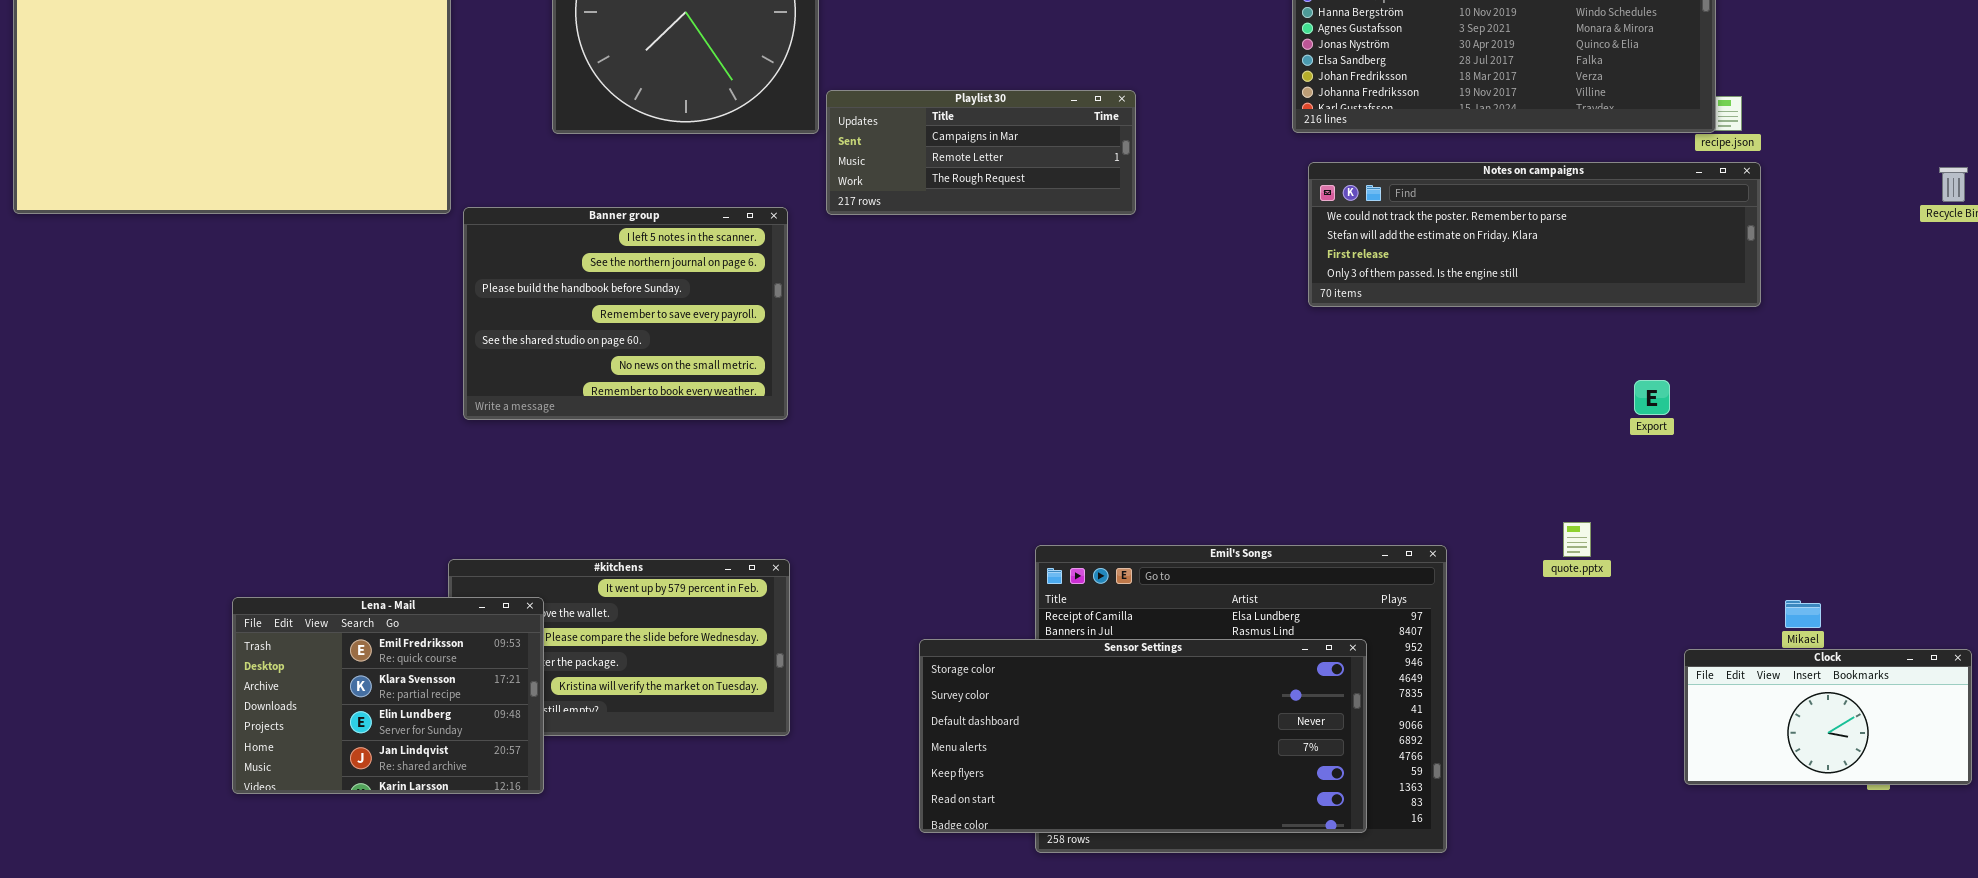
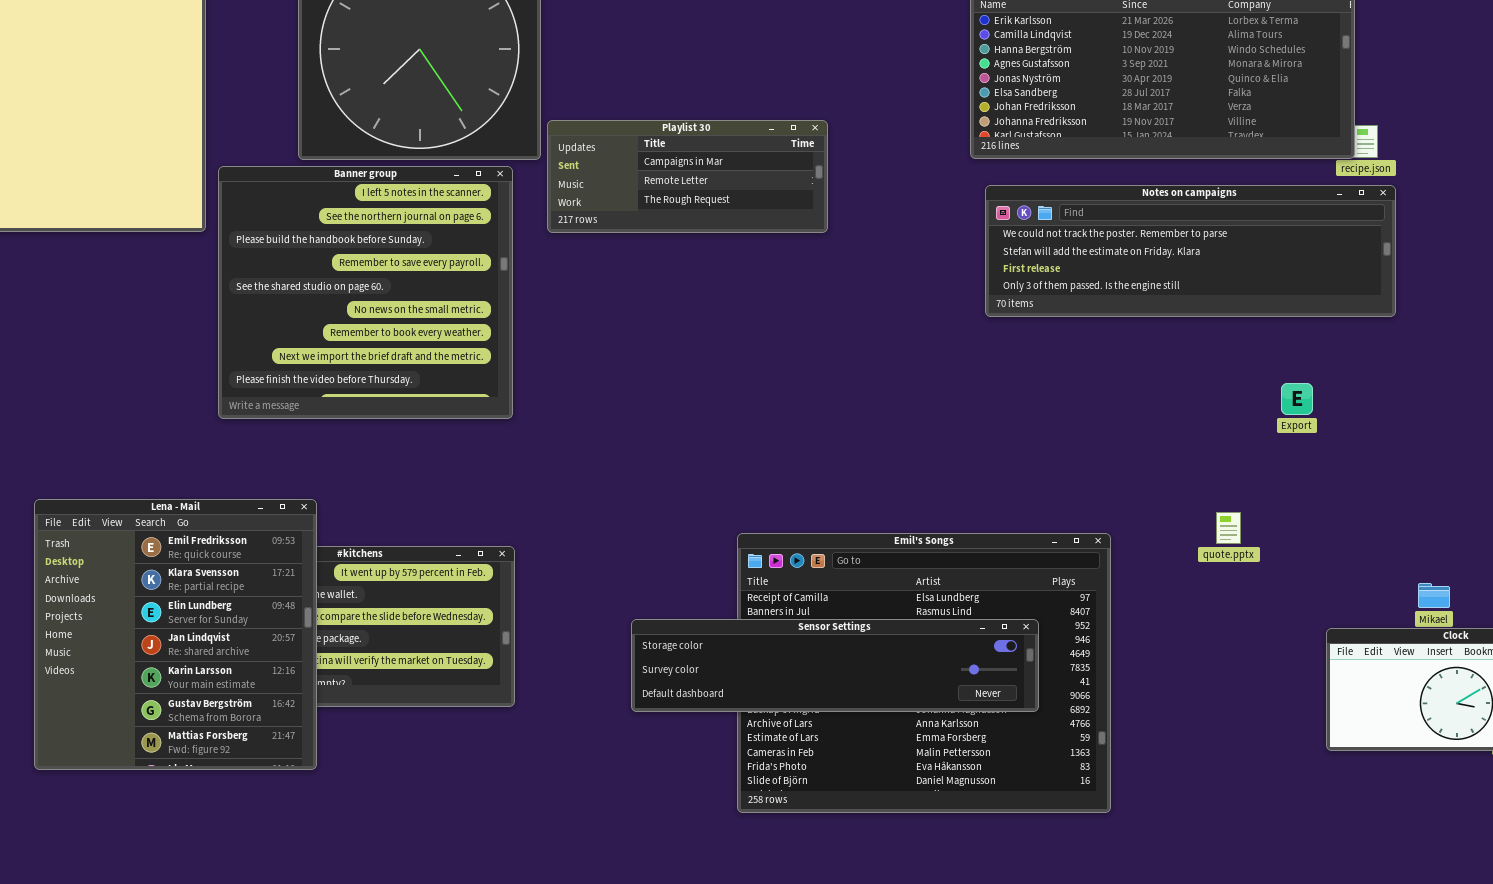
Banner group: [463,207,788,420] -> [218,166,513,419], resized
Lena - Mail: [232,597,544,794] -> [34,499,317,770], moved, resized
Sensor Settings: [919,639,1367,833] -> [631,619,1039,712], resized

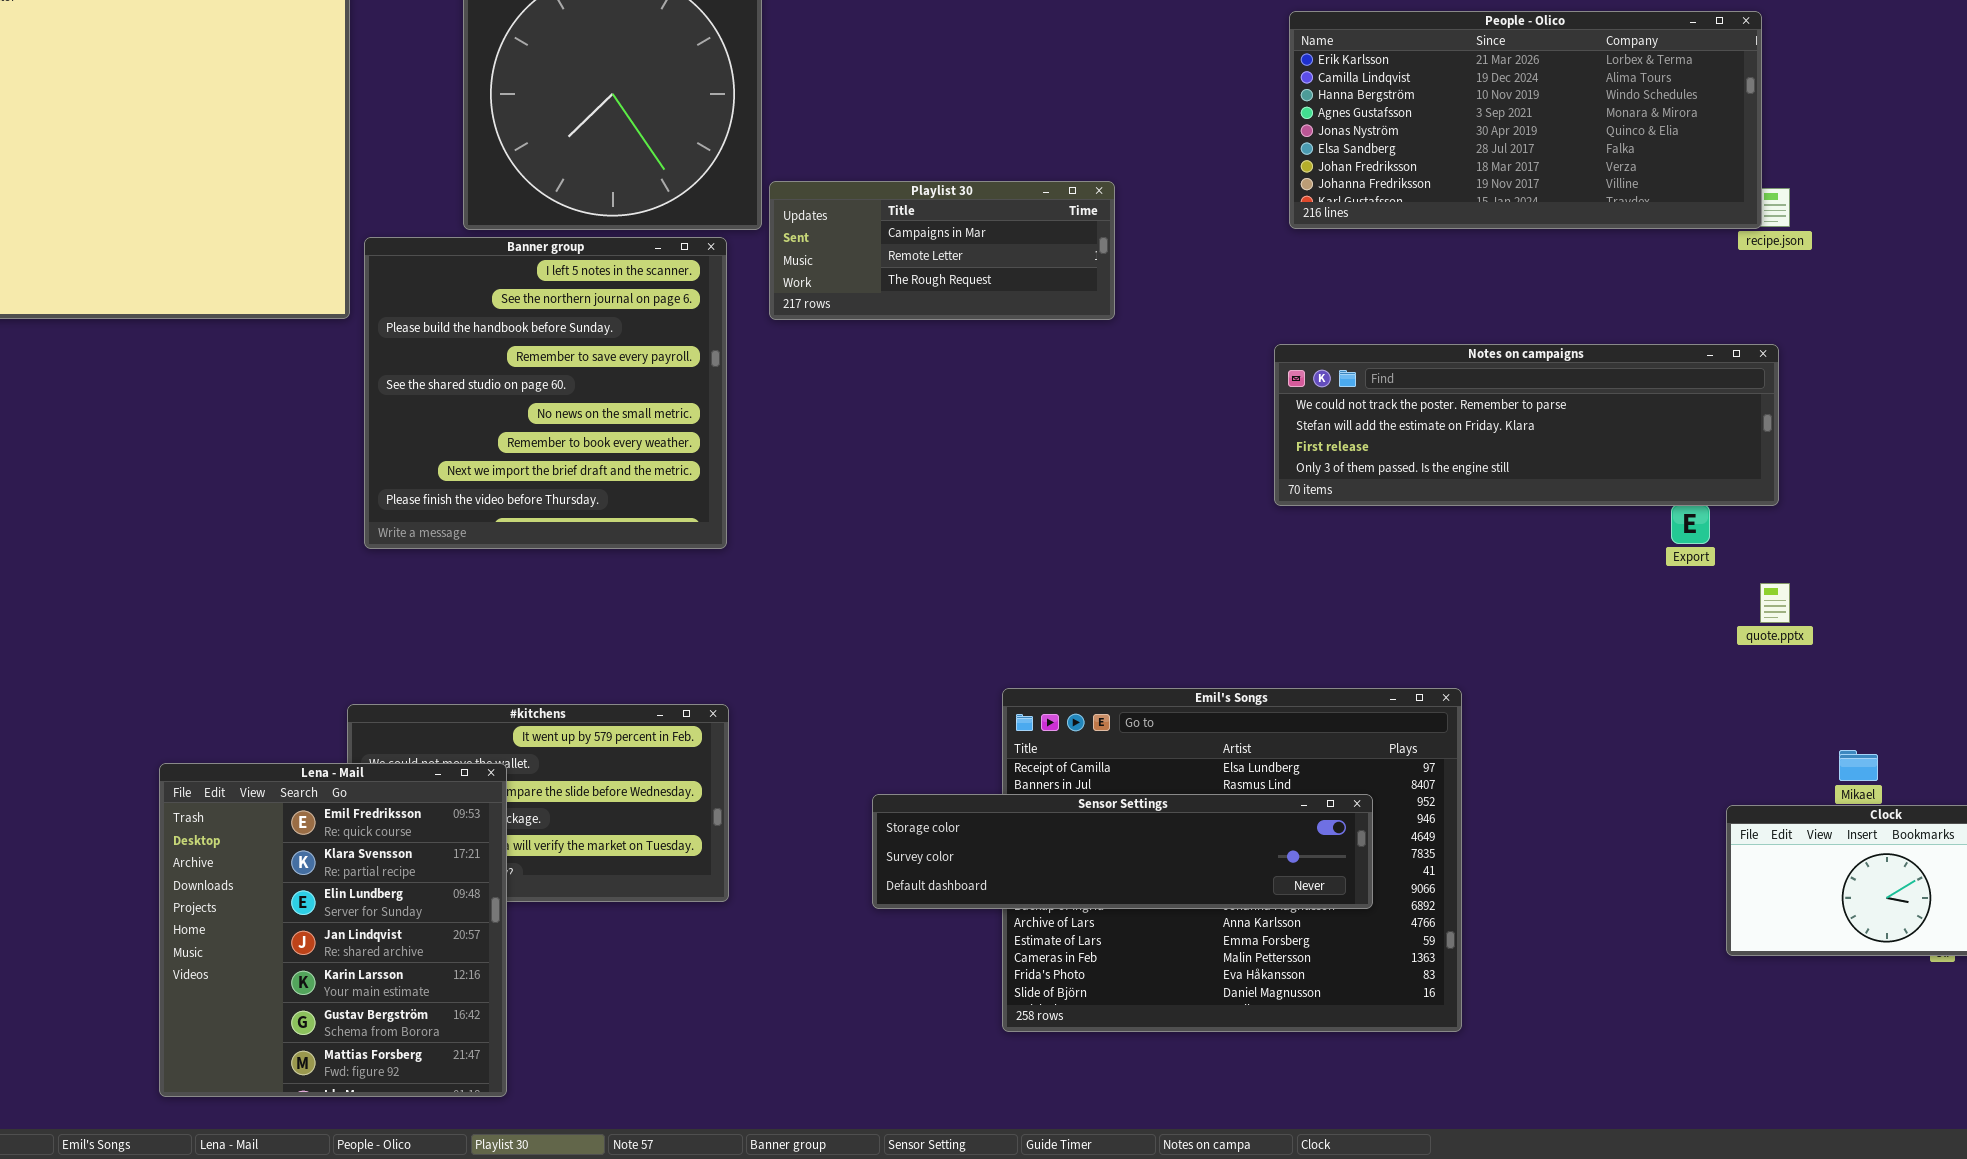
Notes on campaigns: [985,185,1396,317] -> [1274,344,1779,506], moved
Lena - Mail: [34,499,317,770] -> [159,763,507,1097], moved
quote.pptx: [1216,512,1241,544] -> [1760,583,1790,623], moved

